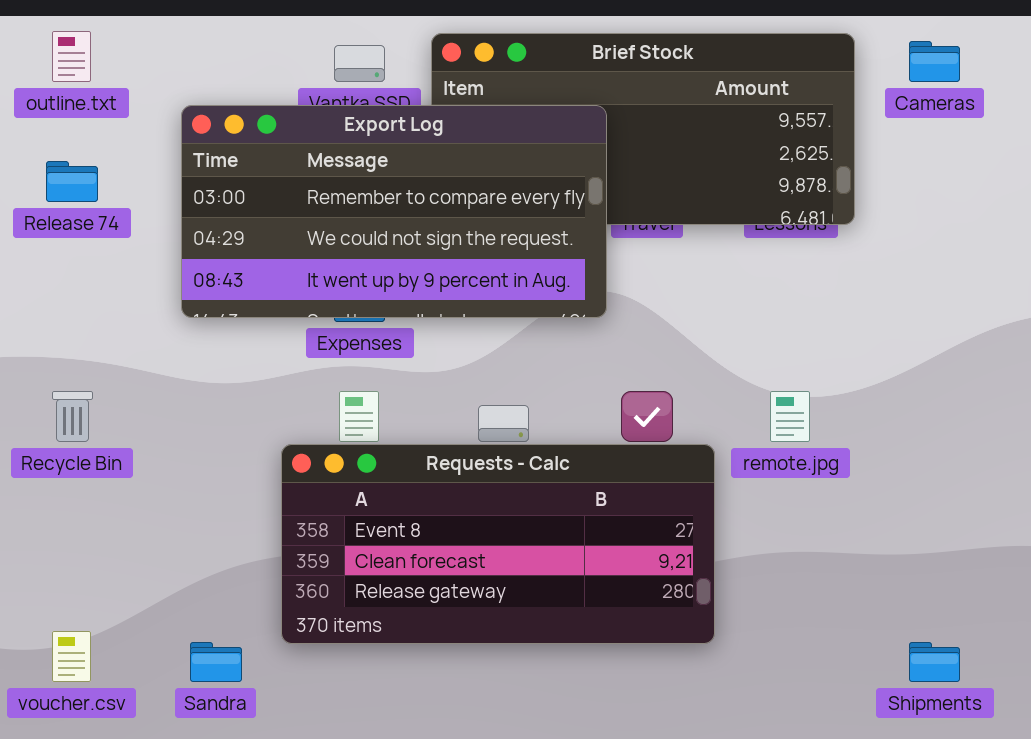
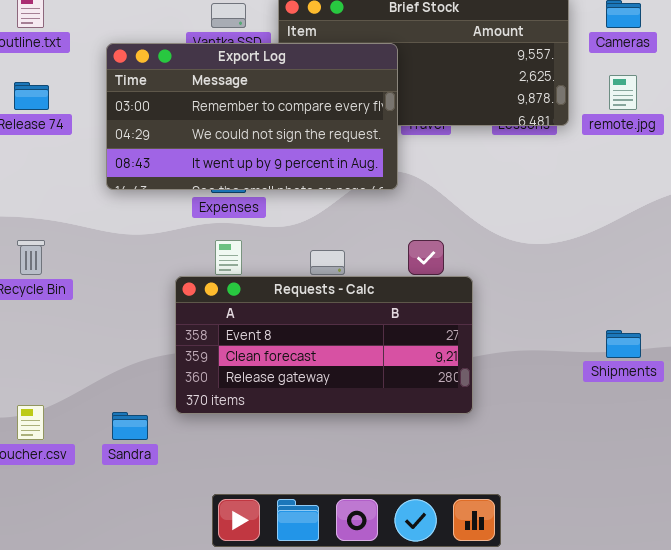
remote.jpg: [770,391,810,442] -> [609,75,637,110], moved
Shipments: [909,642,960,682] -> [606,330,641,358], moved

